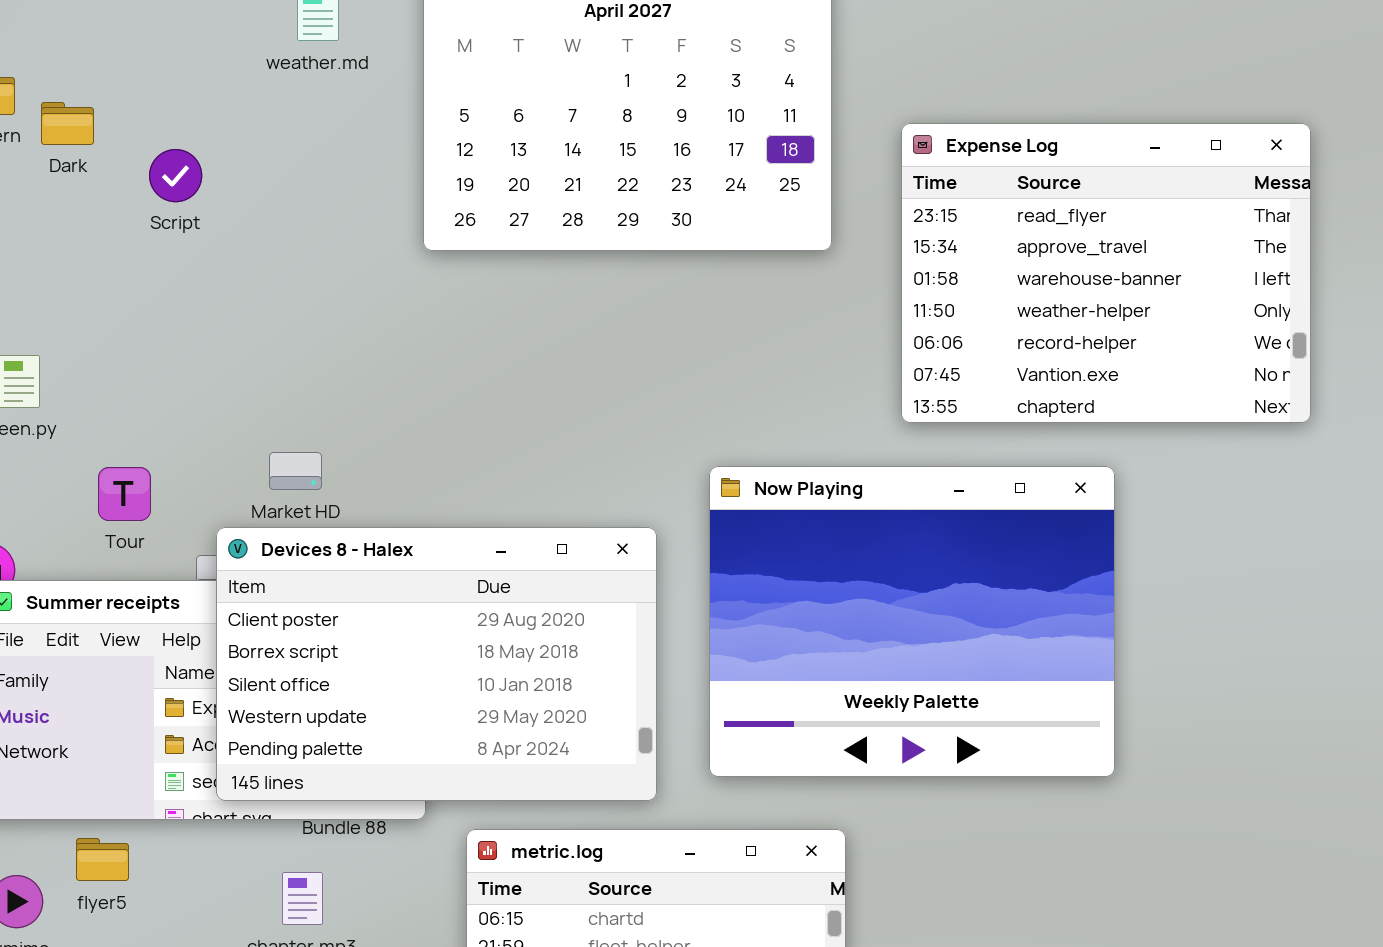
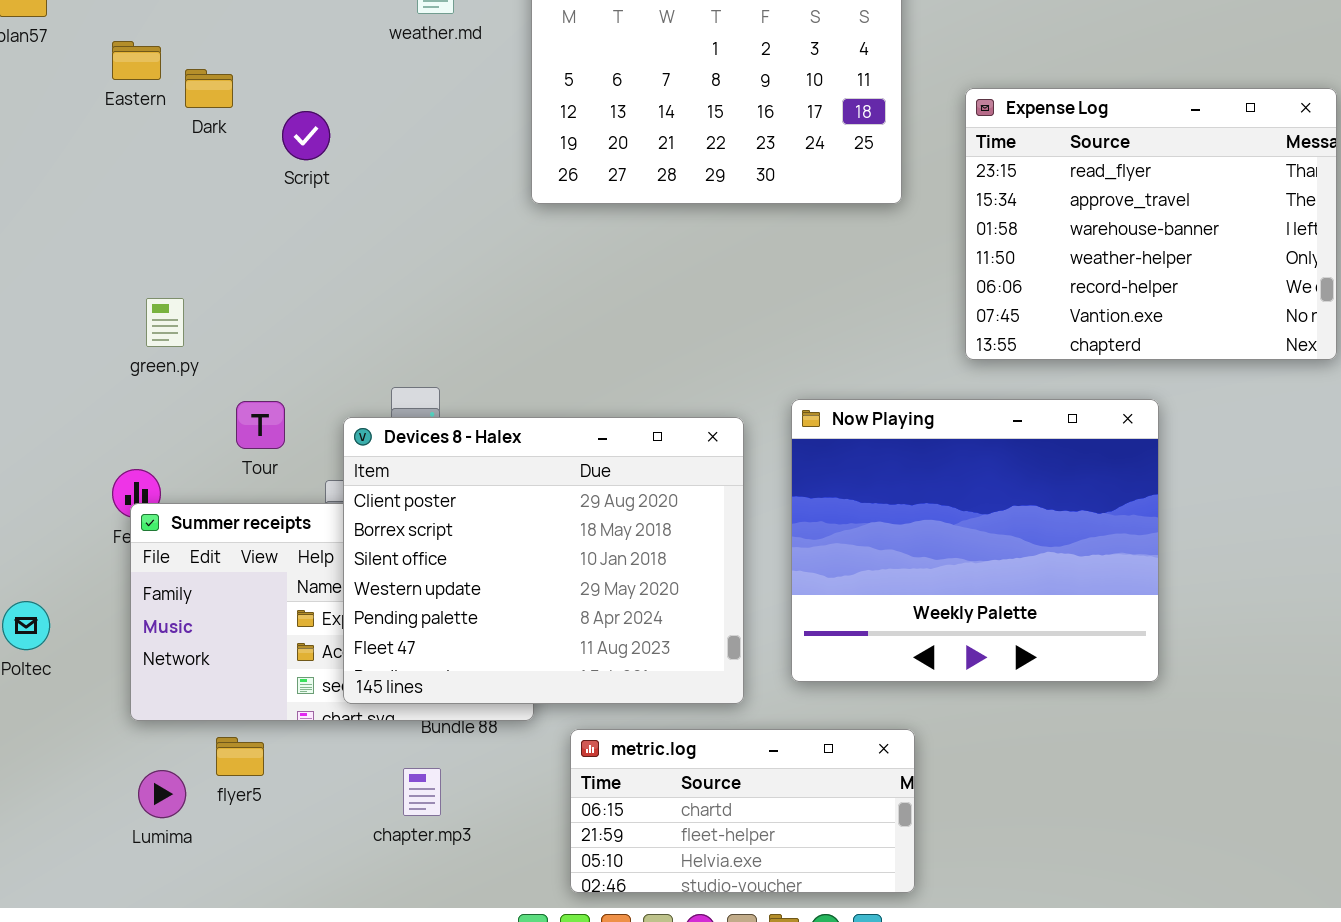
Devices 8 - Halex: [216,527,657,801] -> [343,417,744,704], resized

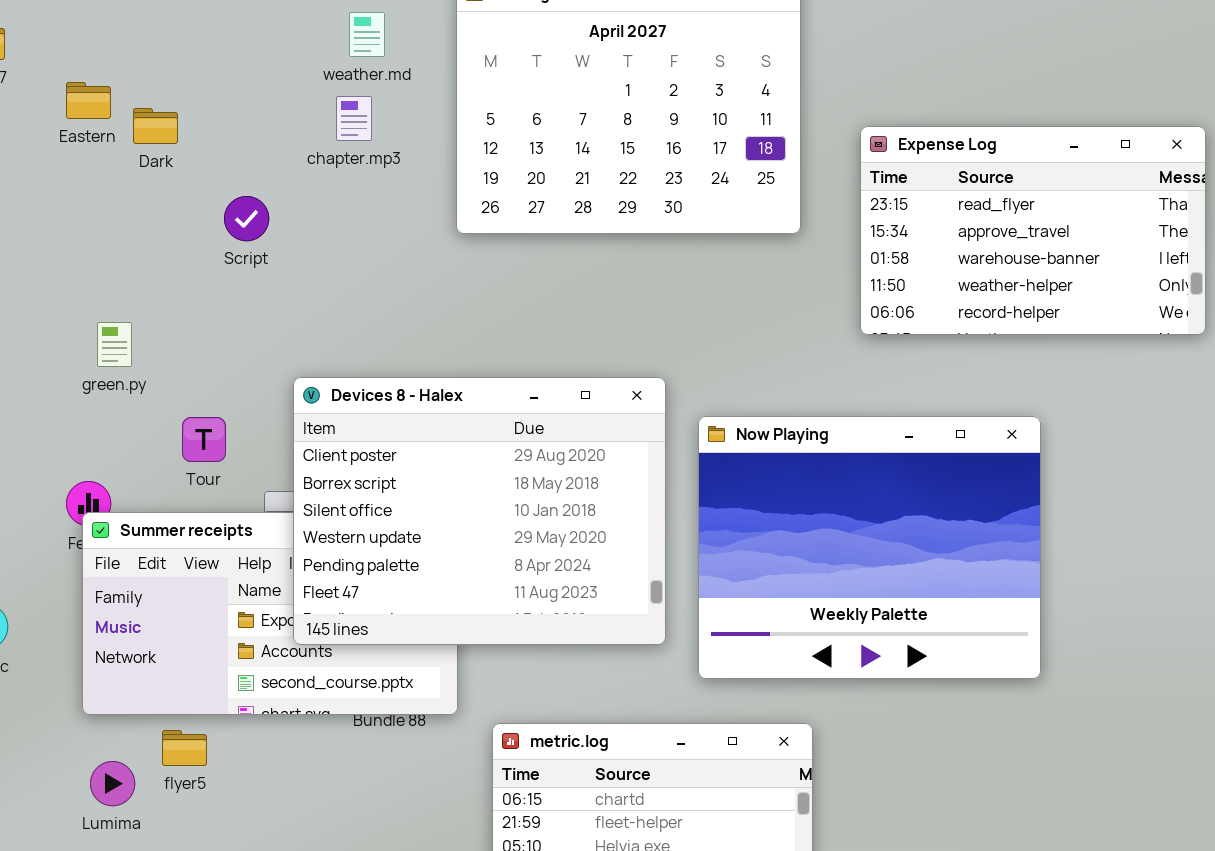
Expense Log: [965,88,1337,360] -> [860,126,1206,335], resized
Script: [282,111,330,160] -> [224,196,269,241], moved
Devices 8 - Halex: [343,417,744,704] -> [293,377,666,645], moved
chapter.mp3: [403,768,441,816] -> [336,96,372,141], moved

